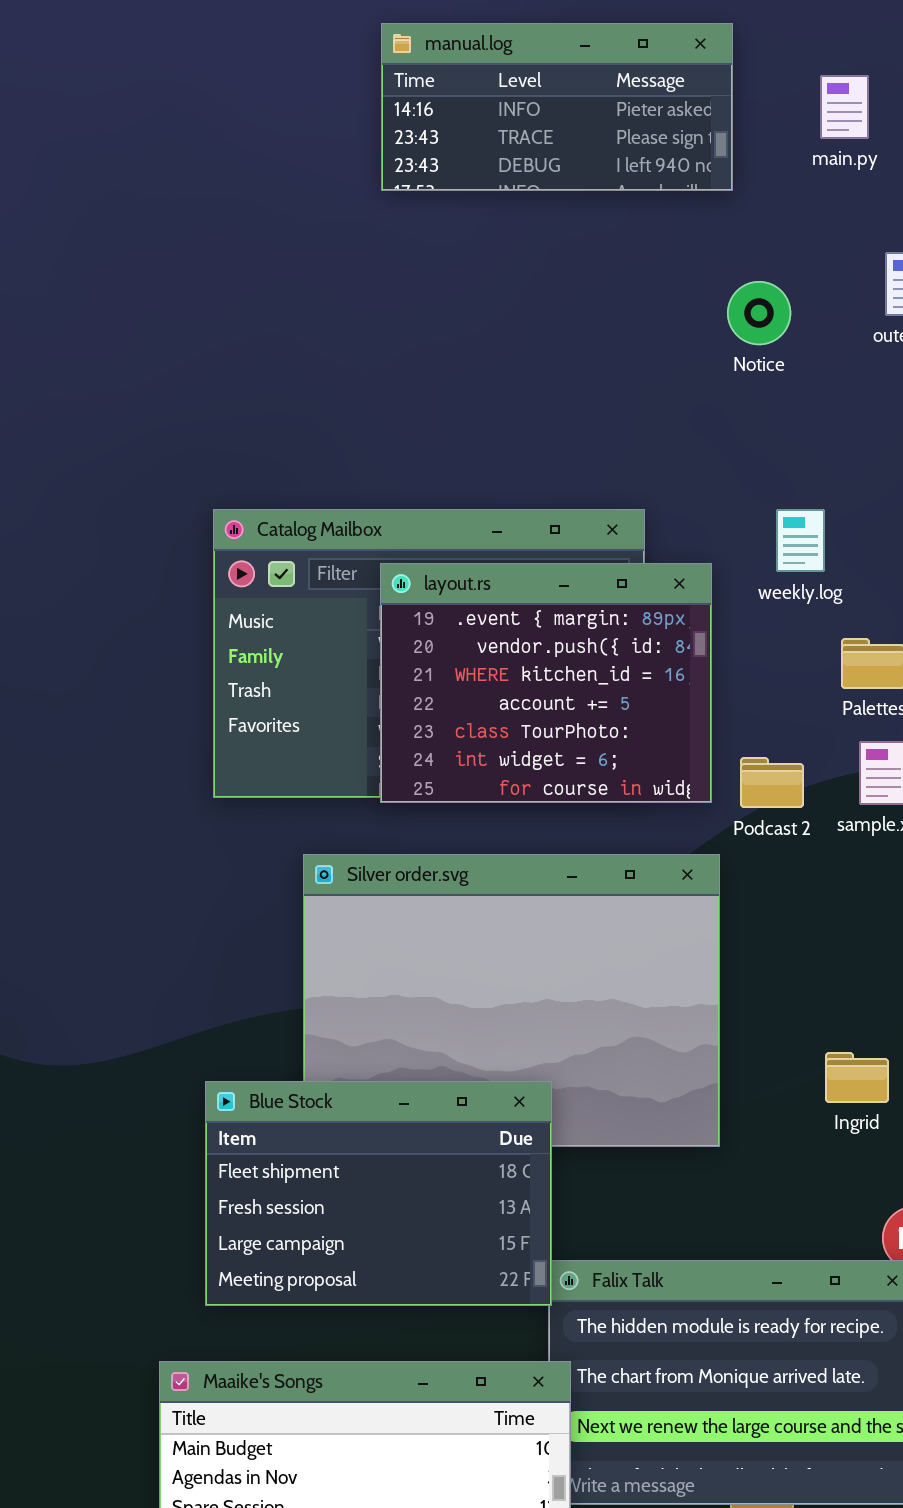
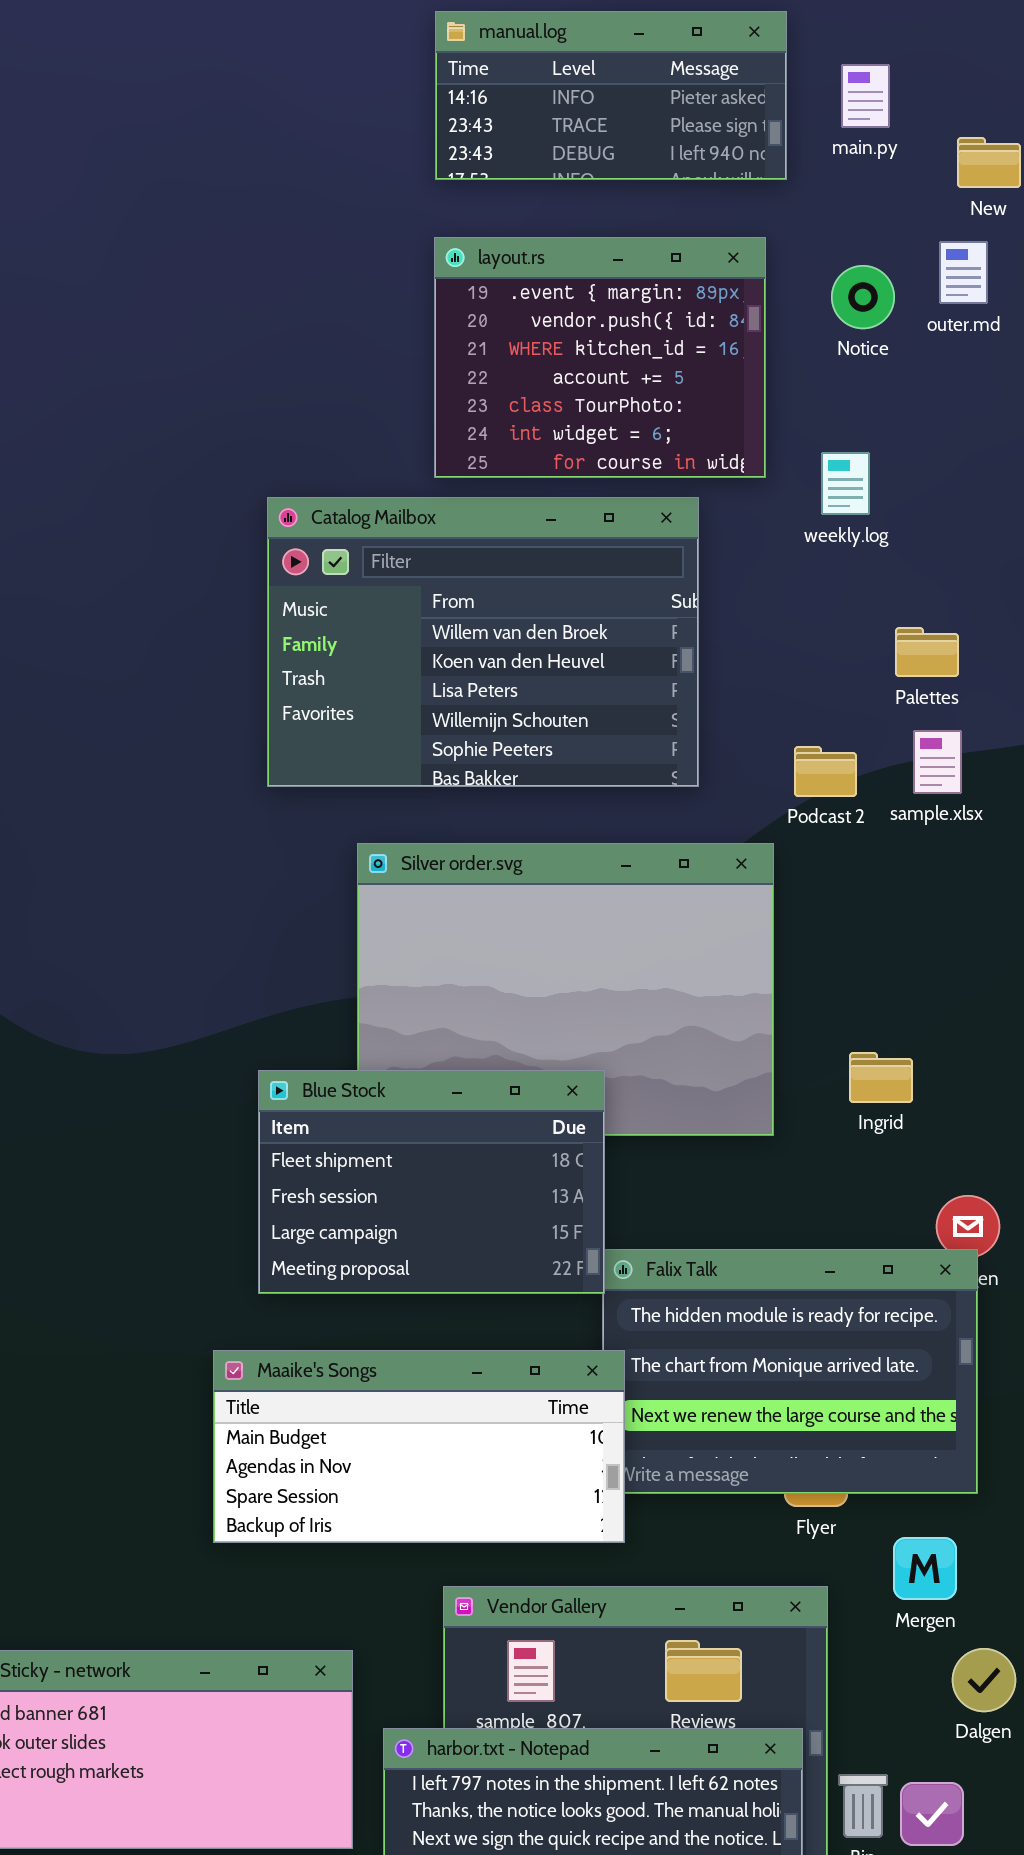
main.py: [820,75,869,139] -> [841,64,890,128], moved
Notice: [727,281,791,345] -> [831,265,895,329], moved
weekly.log: [776,509,825,572] -> [821,452,870,515], moved
layout.rs: [380,563,712,803] -> [434,237,766,478], moved
Ingrid: [825,1052,889,1103] -> [849,1052,913,1103], moved

